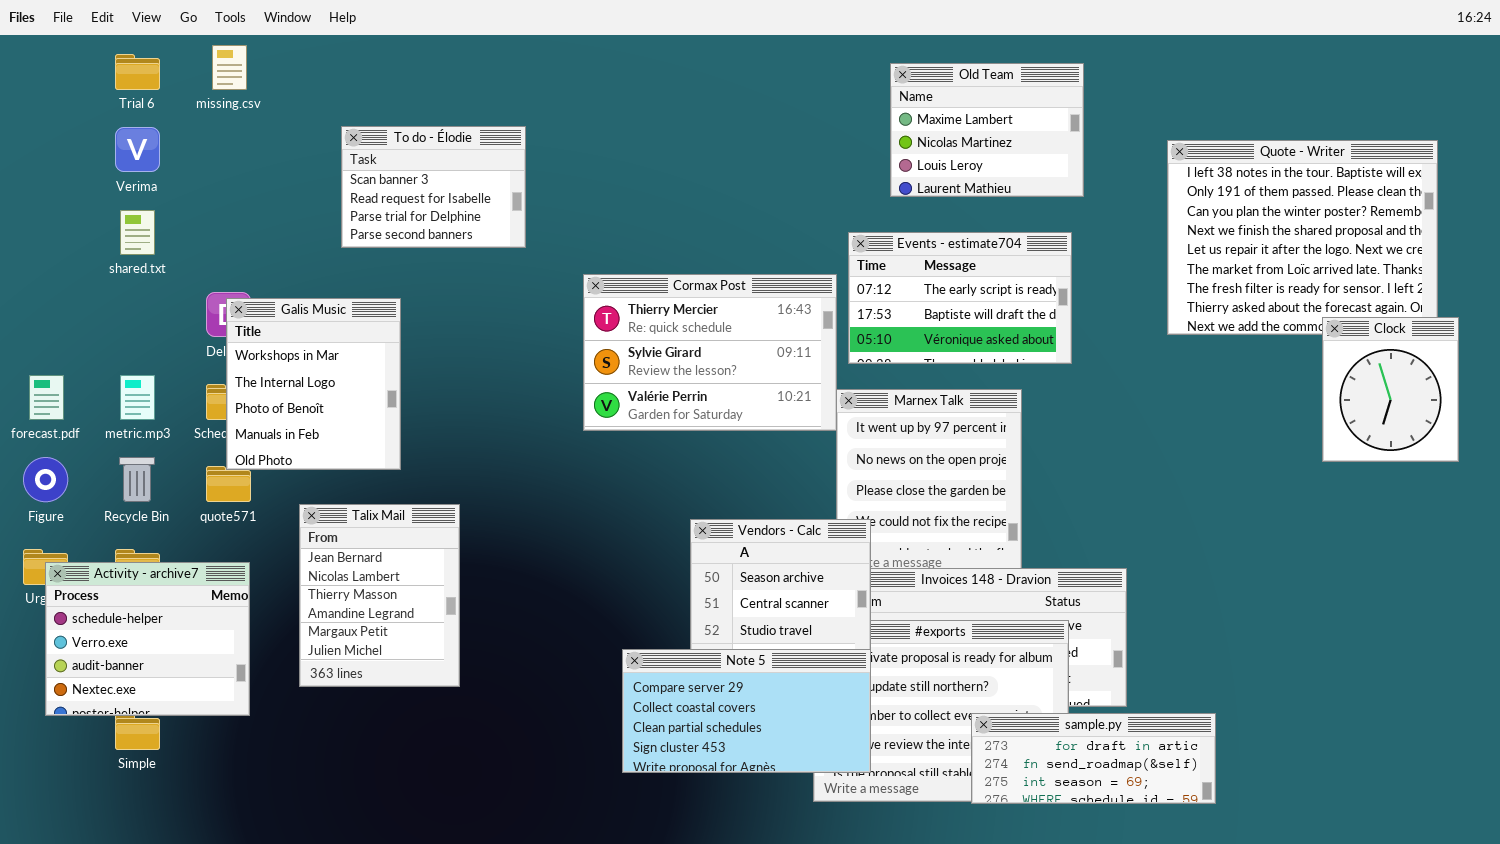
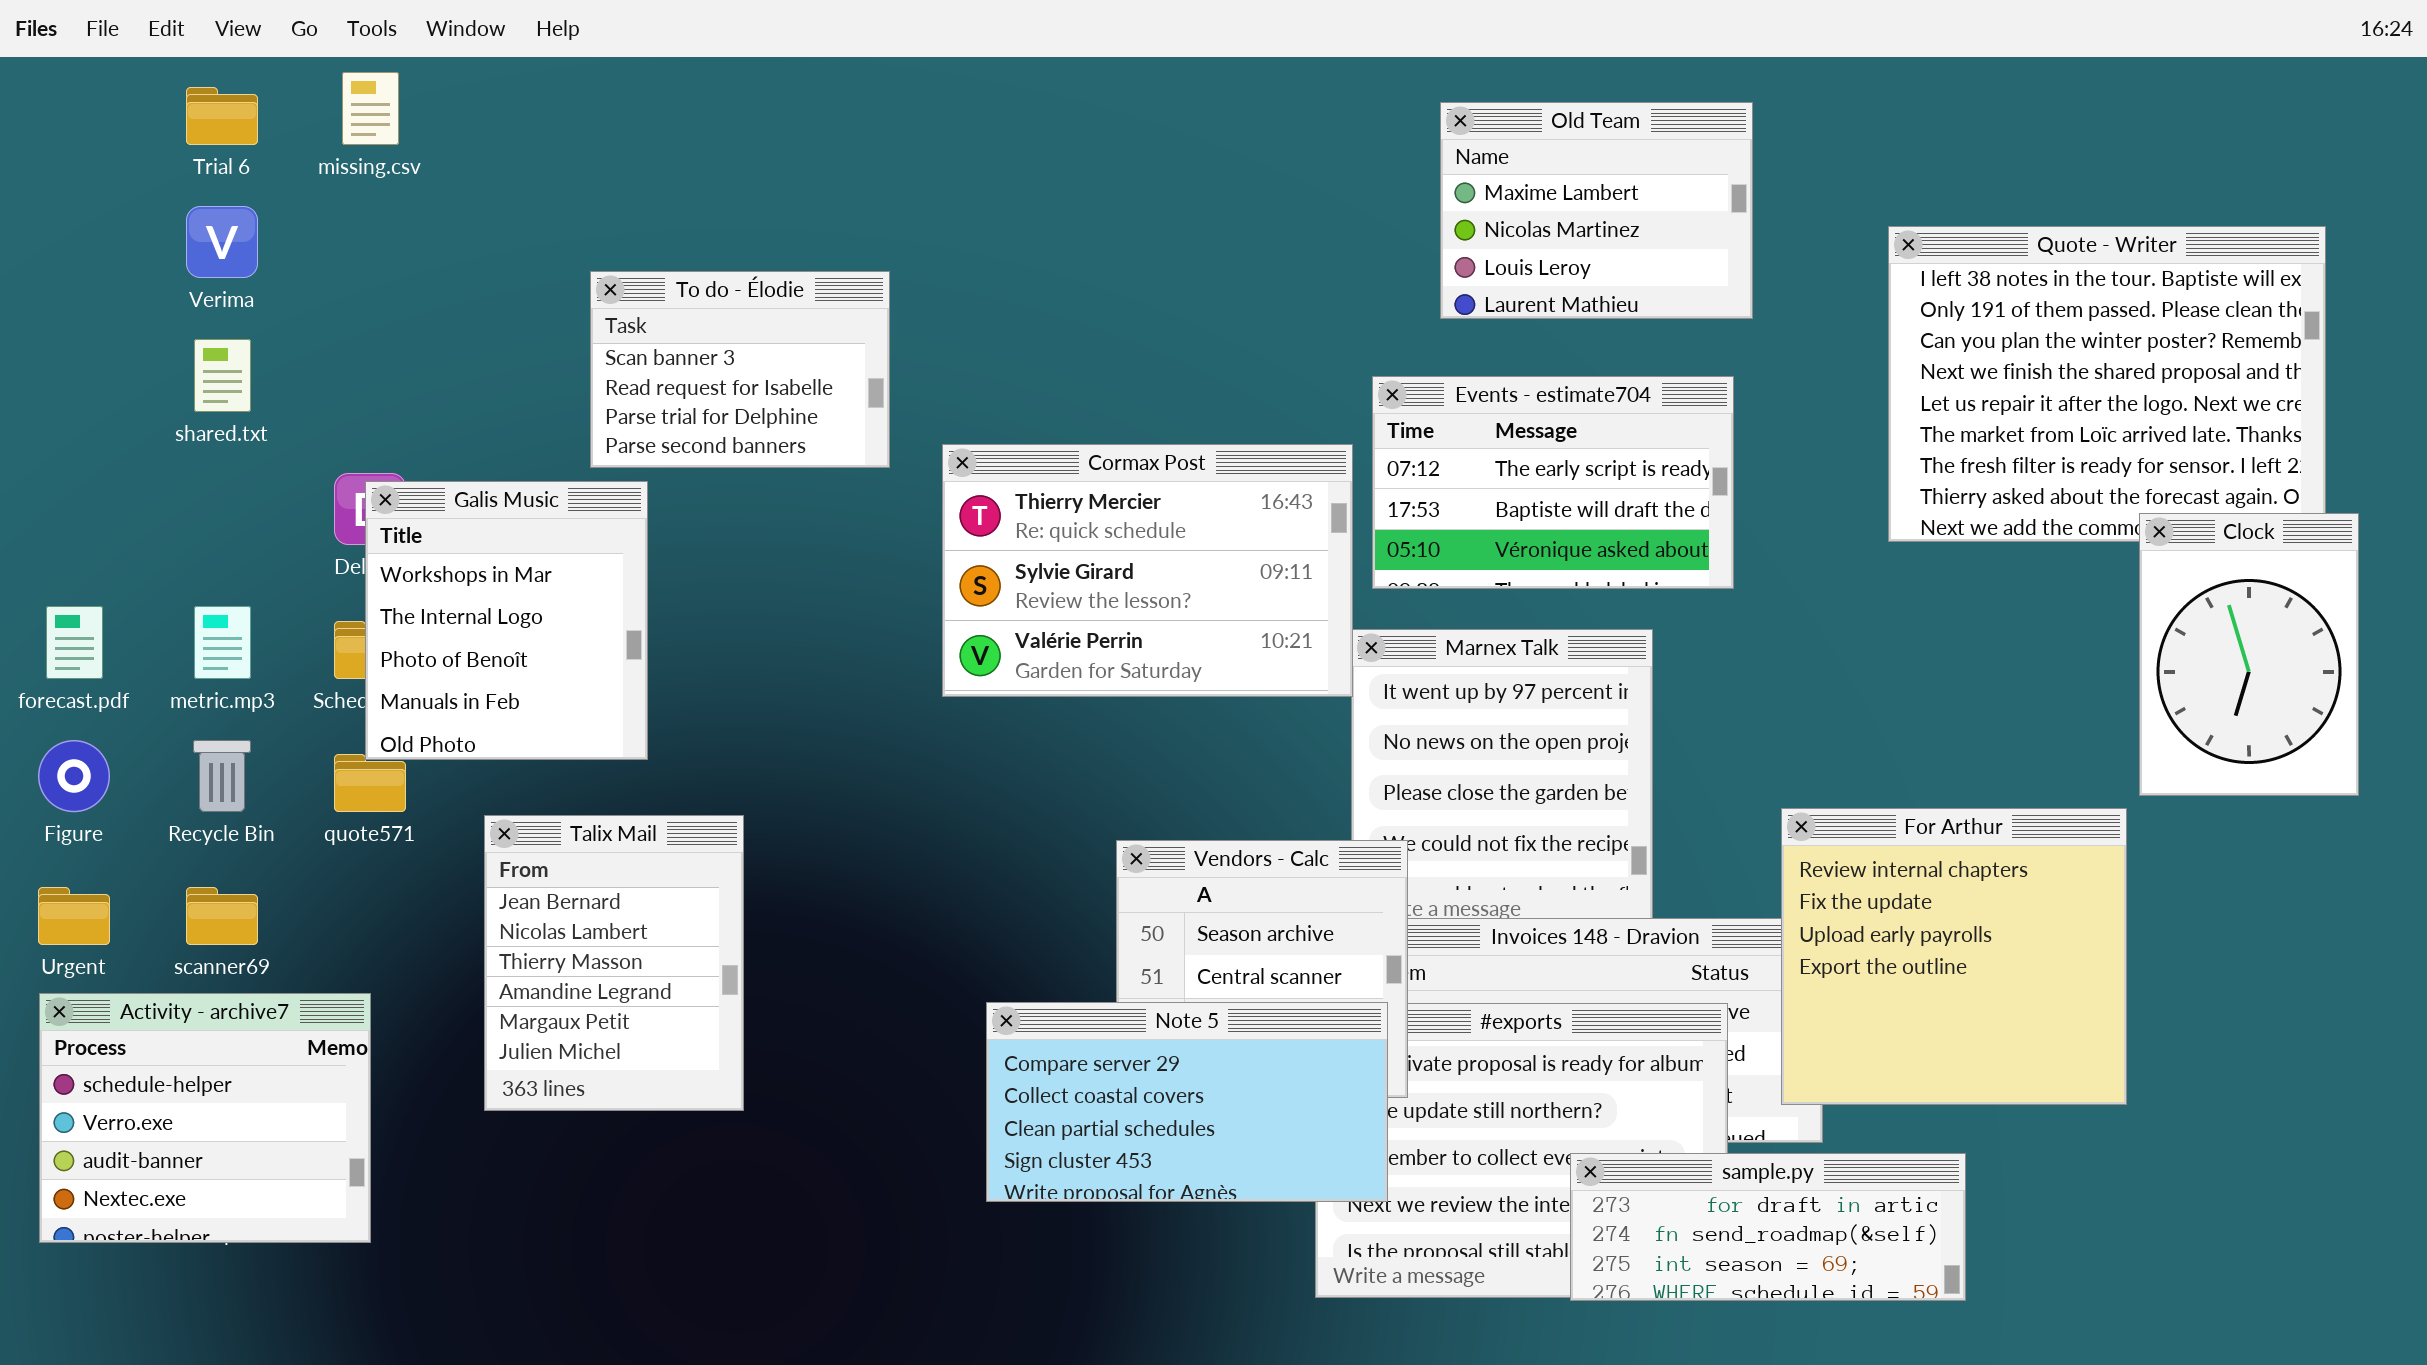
To do - Élodie: [341,126,526,248] -> [590,271,890,468], moved
Clock: [1322,317,1459,462] -> [2139,513,2359,796], resized
For Arthur: none -> [1781,808,2127,1105], opened
Activity - archive7: [45,562,250,716] -> [39,993,371,1243], moved
Note 5: [622,649,871,773] -> [986,1002,1388,1202], moved

